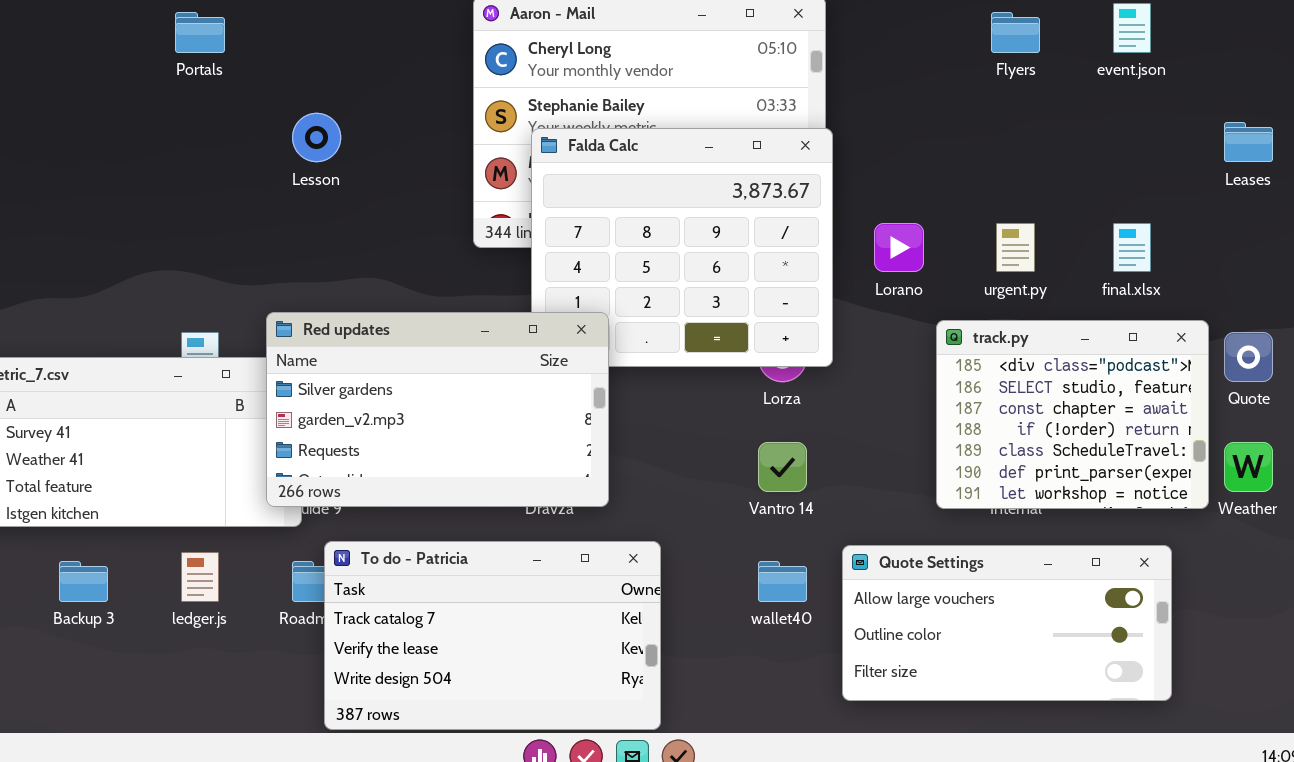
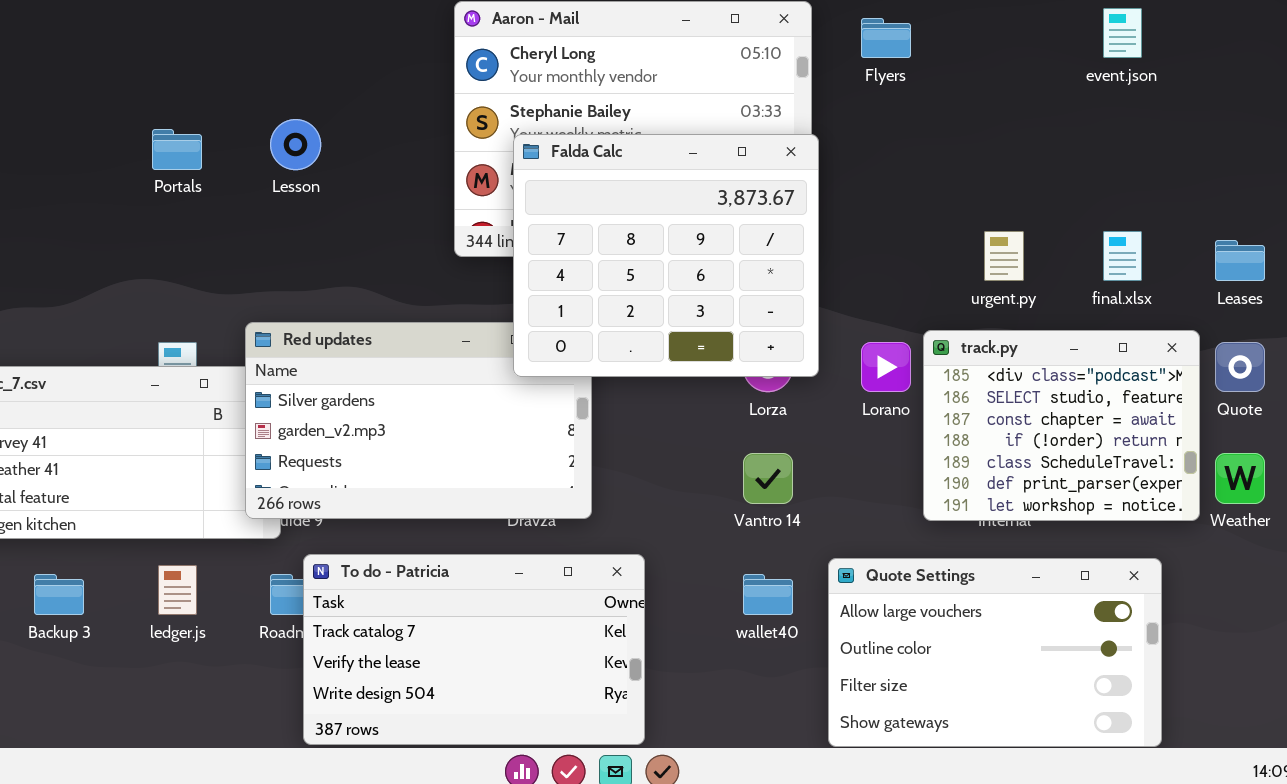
Portals: [175,12,225,53] -> [152,129,202,170], moved
Flyers: [991,12,1040,53] -> [861,18,911,58], moved
Leases: [1224,122,1273,162] -> [1215,240,1265,281], moved
Falda Calc: [531,128,833,367] -> [513,134,819,377], raised
Lorano: [874,223,924,272] -> [861,342,911,392], moved
Quote Settings: [842,545,1172,701] -> [828,558,1162,747], resized

